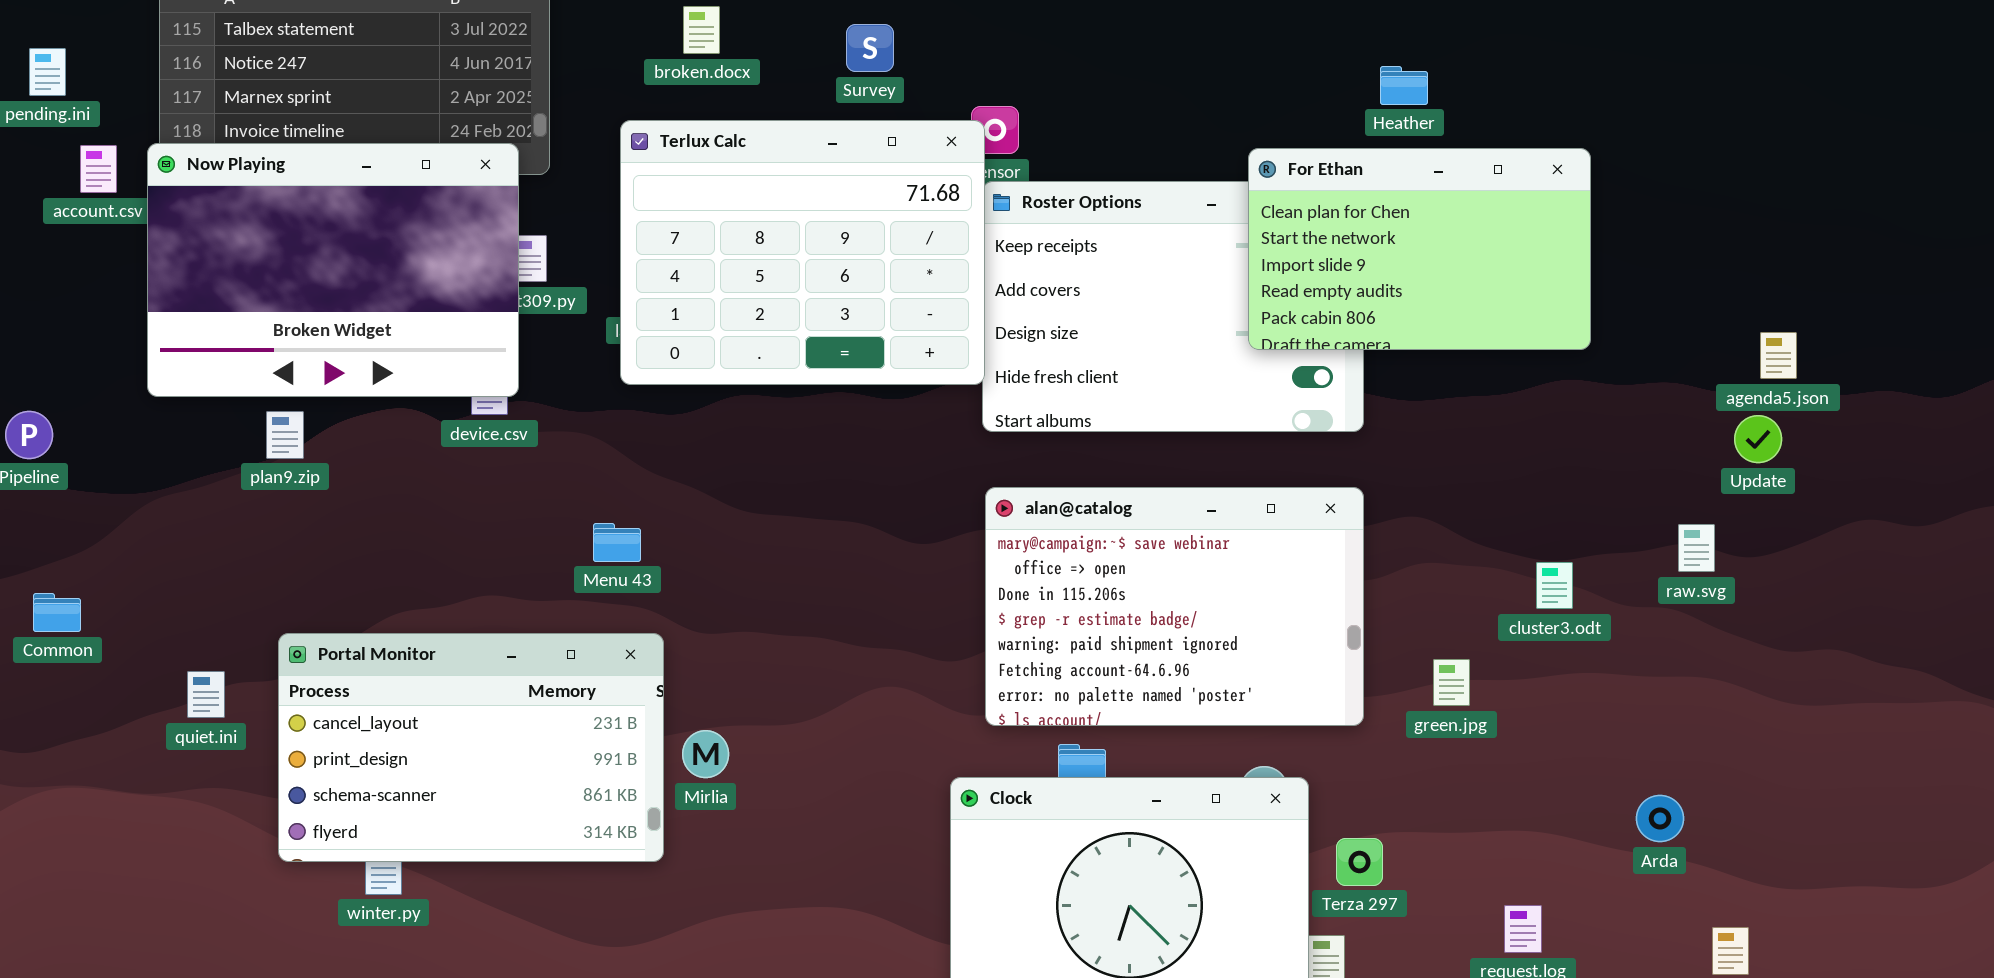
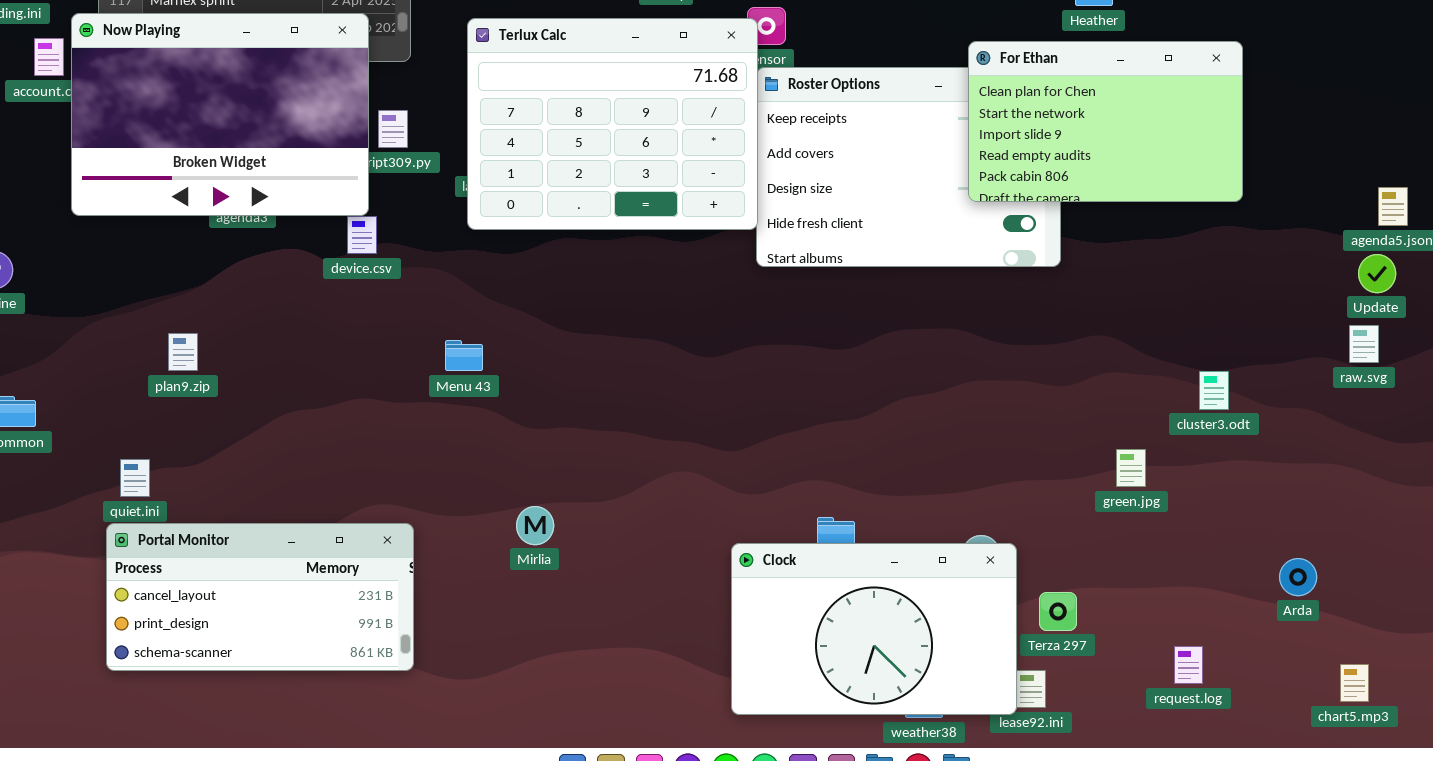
Now Playing: [147,143,519,397] -> [71,13,369,216], moved
plan9.zip: [266,411,304,459] -> [168,333,198,371], moved
alan@catalog: [985,487,1364,726] -> none, closed
raw.svg: [1678,524,1715,572] -> [1349,325,1379,363], moved
Portal Monitor: [278,633,664,862] -> [106,523,414,671], moved, resized

